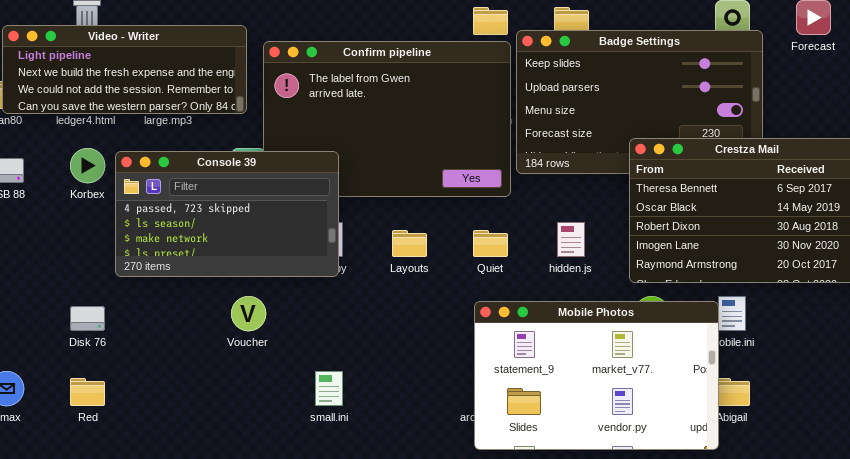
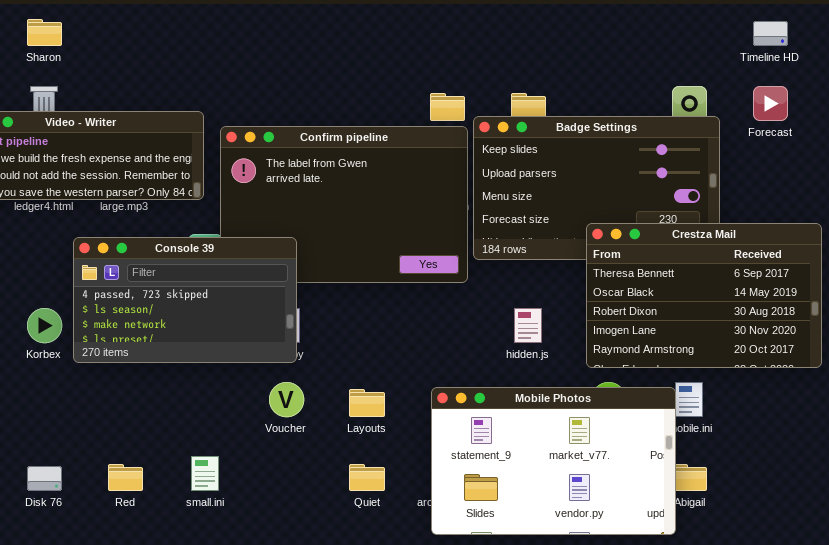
Korbex: [70,148,105,183] -> [27,308,62,343], moved
Layouts: [392,230,427,257] -> [349,389,385,417], moved
Quiet: [473,230,508,257] -> [349,464,385,491], moved
Voucher: [231,296,266,331] -> [269,382,304,417], moved
Disk 76: [70,306,105,331] -> [27,466,62,491], moved
small.ini: [315,371,343,406] -> [191,456,219,491], moved
Red: [70,378,105,406] -> [108,464,143,491], moved

